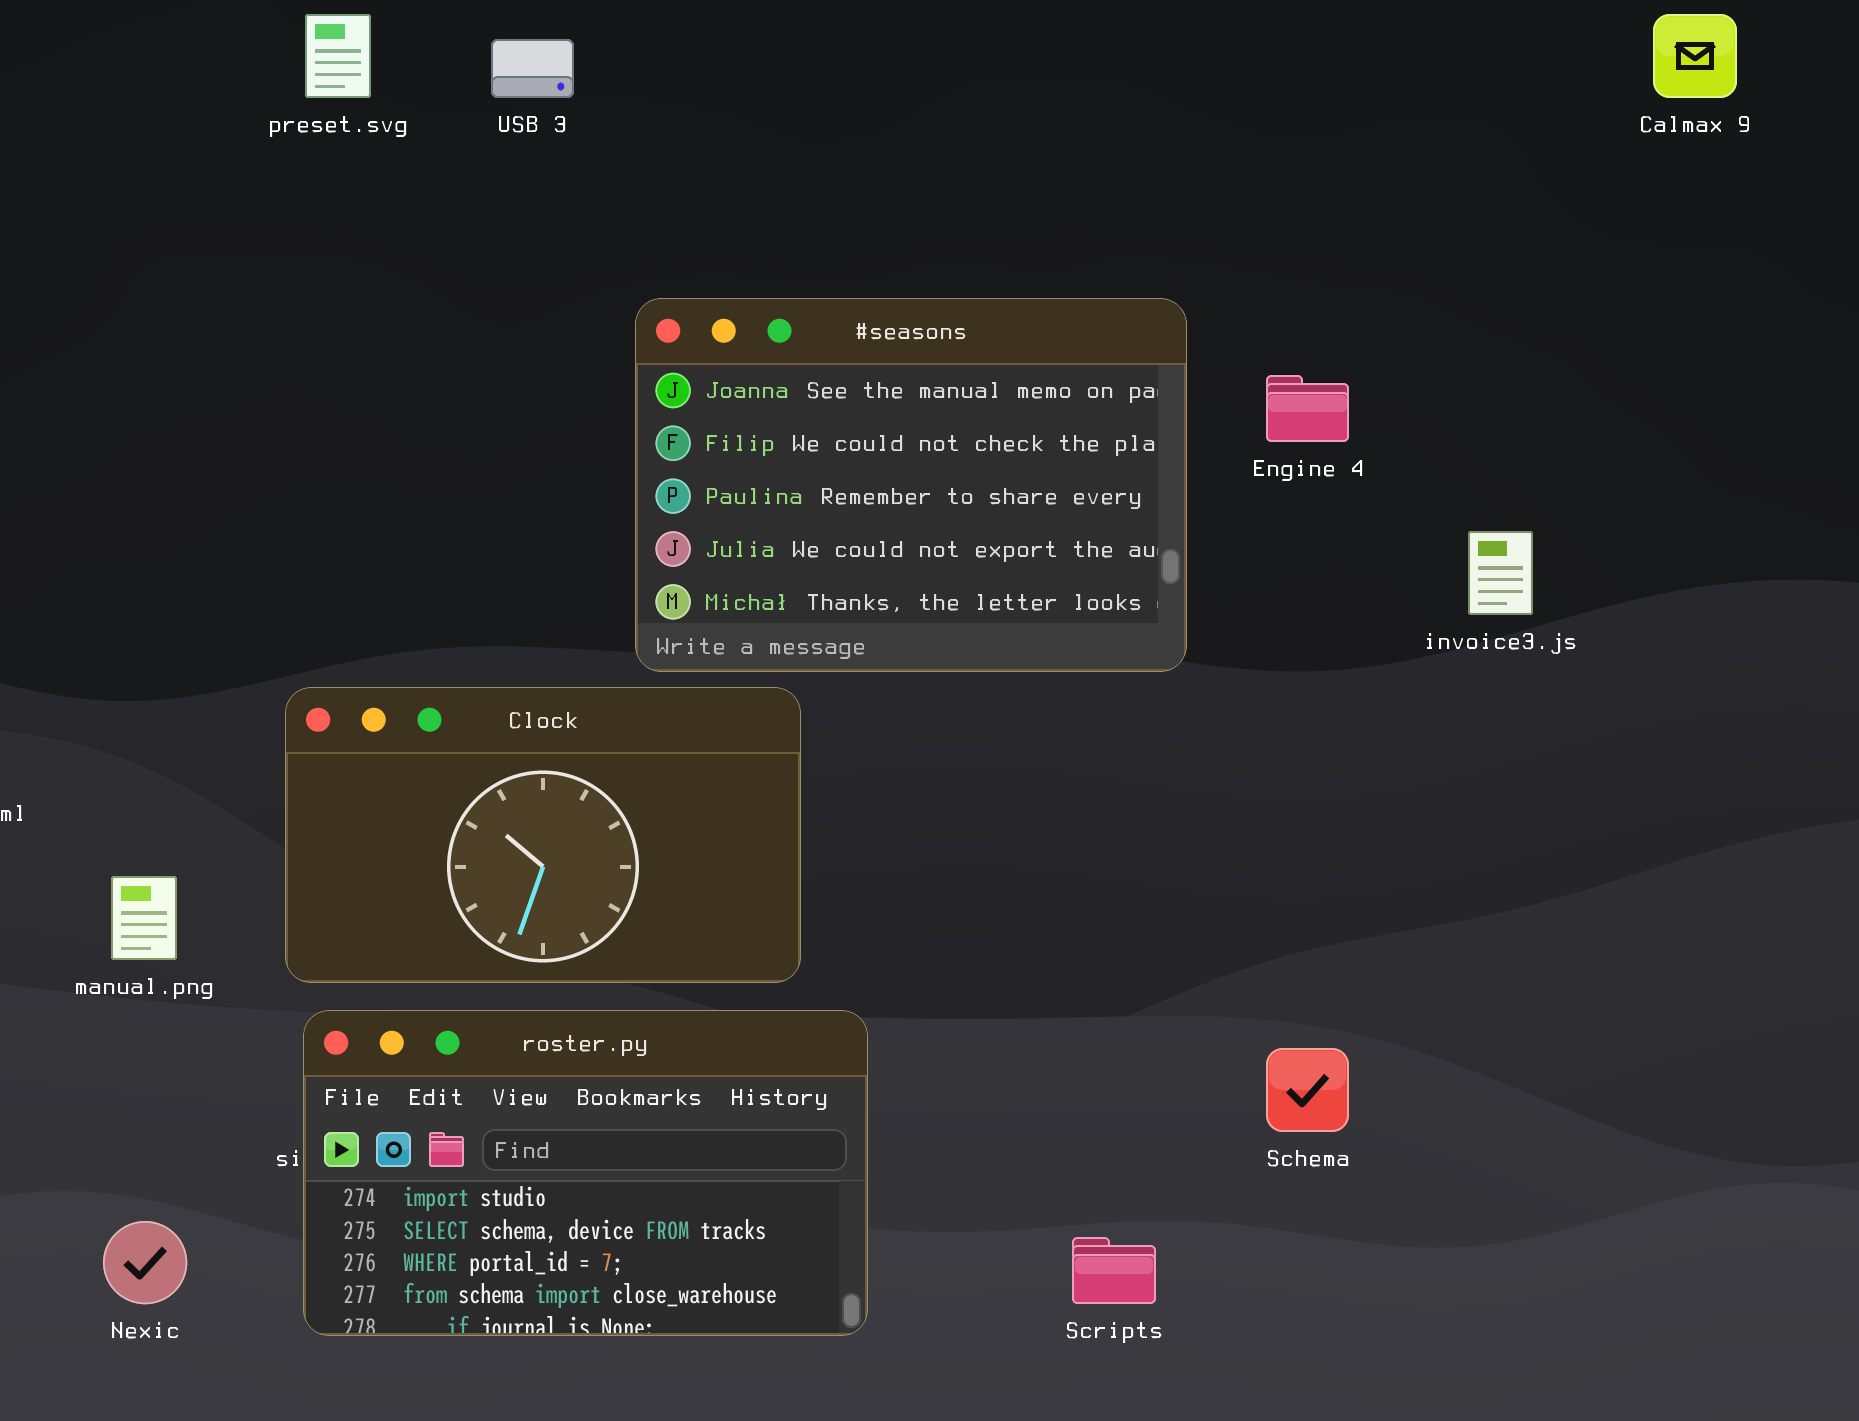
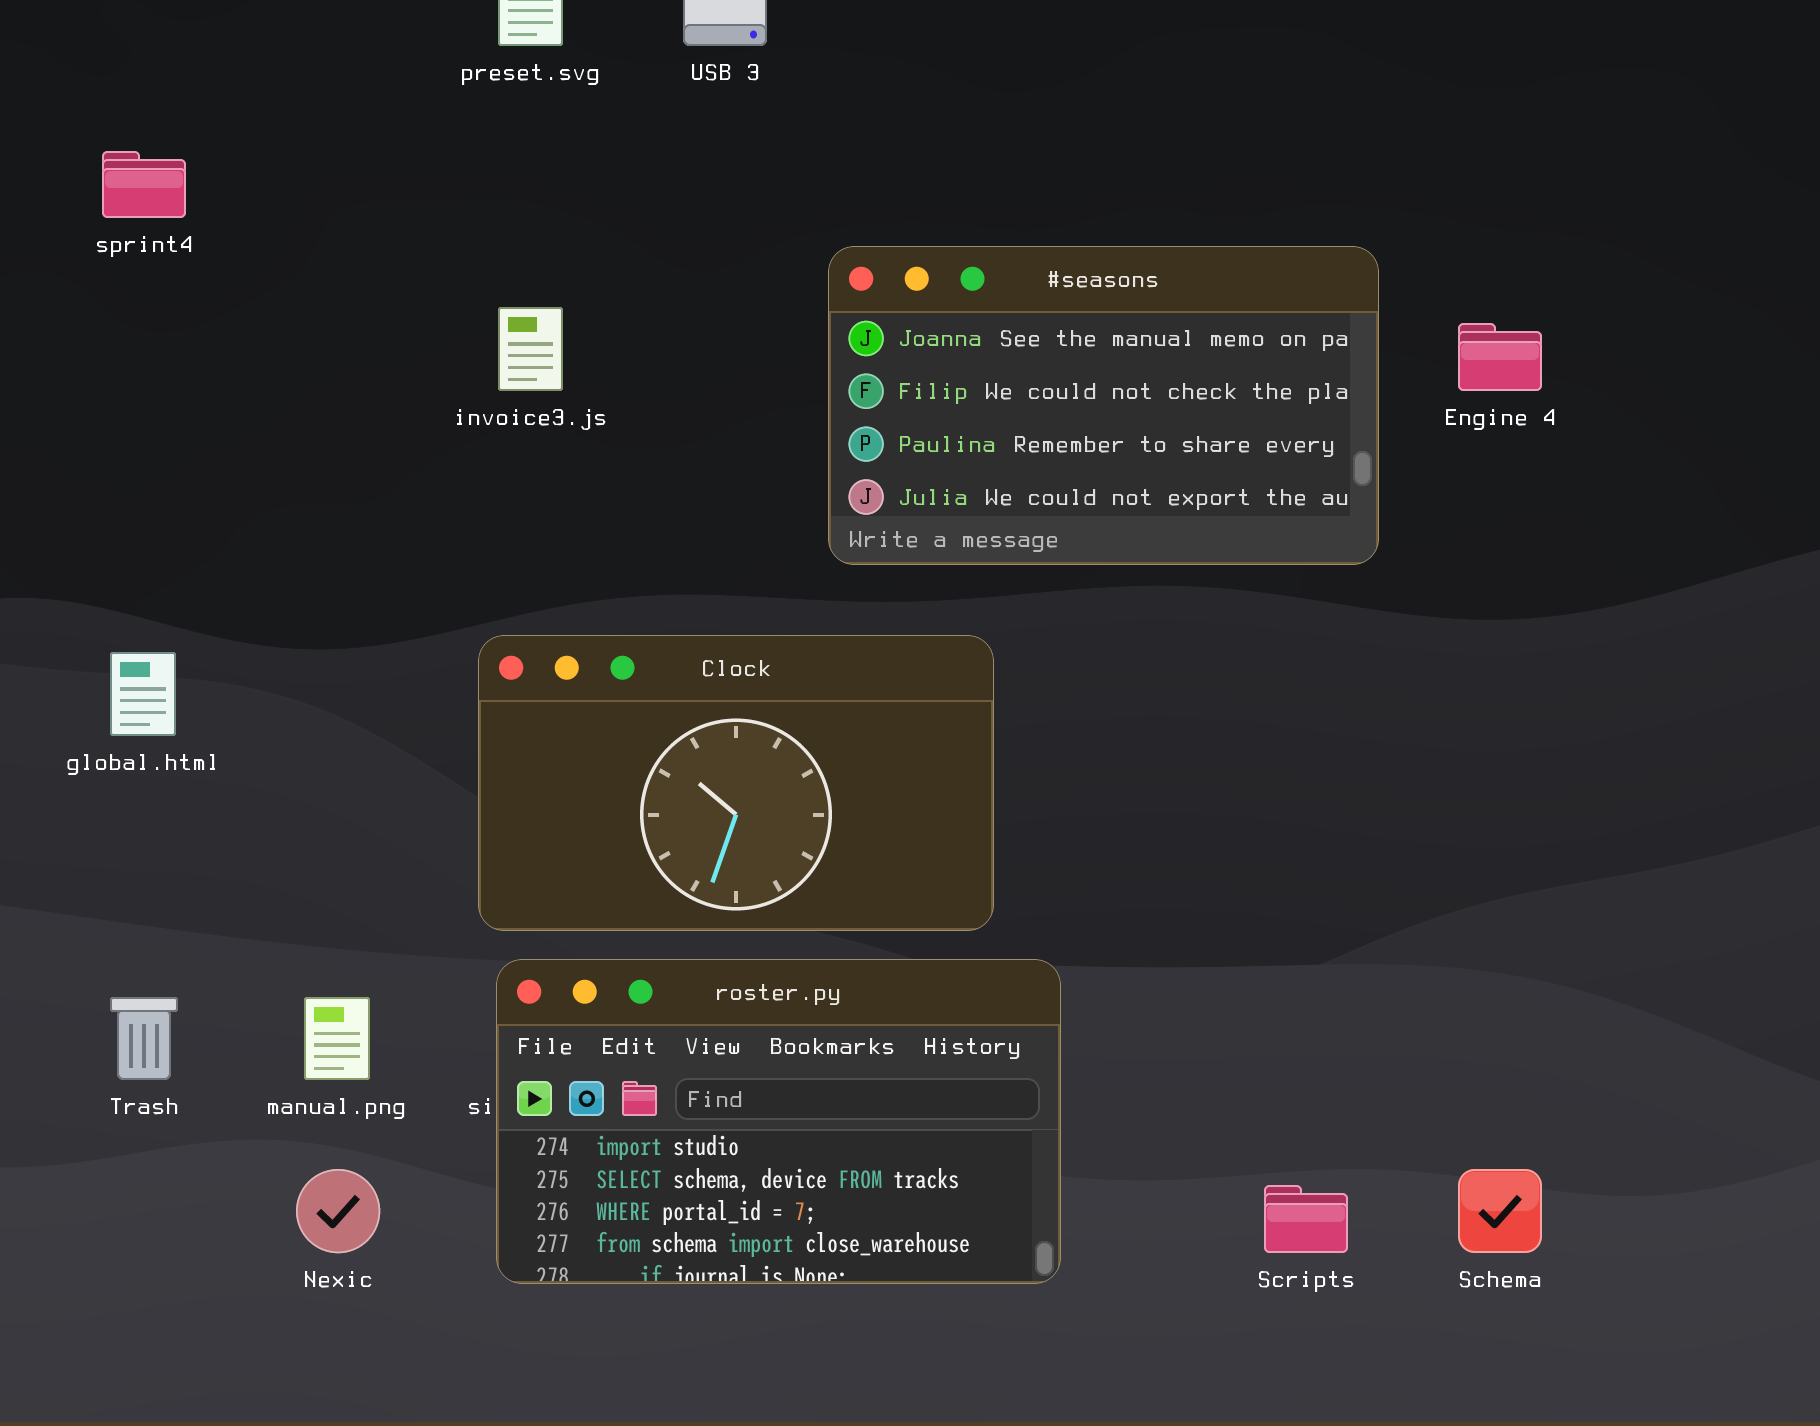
#seasons: [635,298,1187,672] -> [828,246,1379,565], resized
invoice3.js: [1468,531,1533,615] -> [498,307,563,391], moved
manual.png: [111,876,177,960] -> [304,997,370,1080], moved
Schema: [1266,1048,1349,1132] -> [1458,1169,1542,1253], moved

